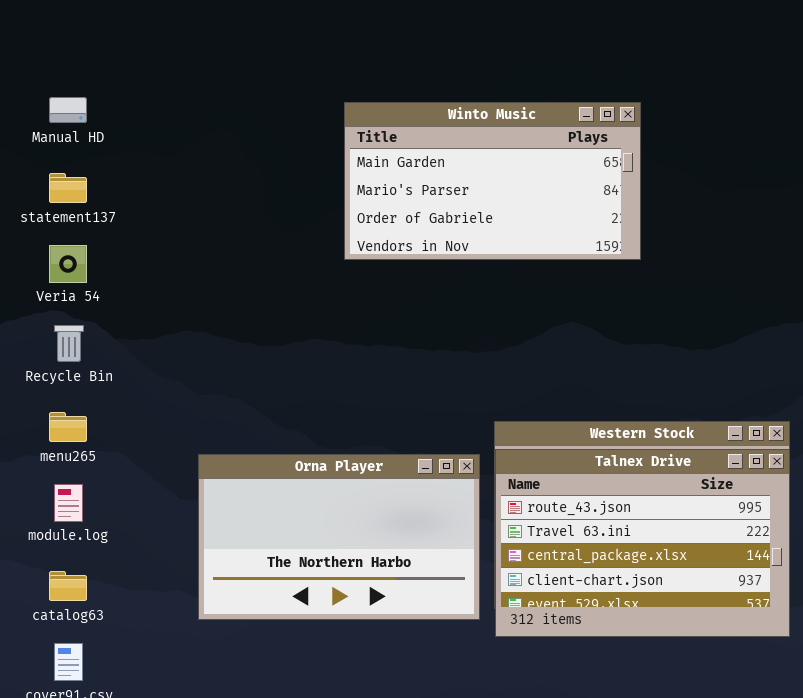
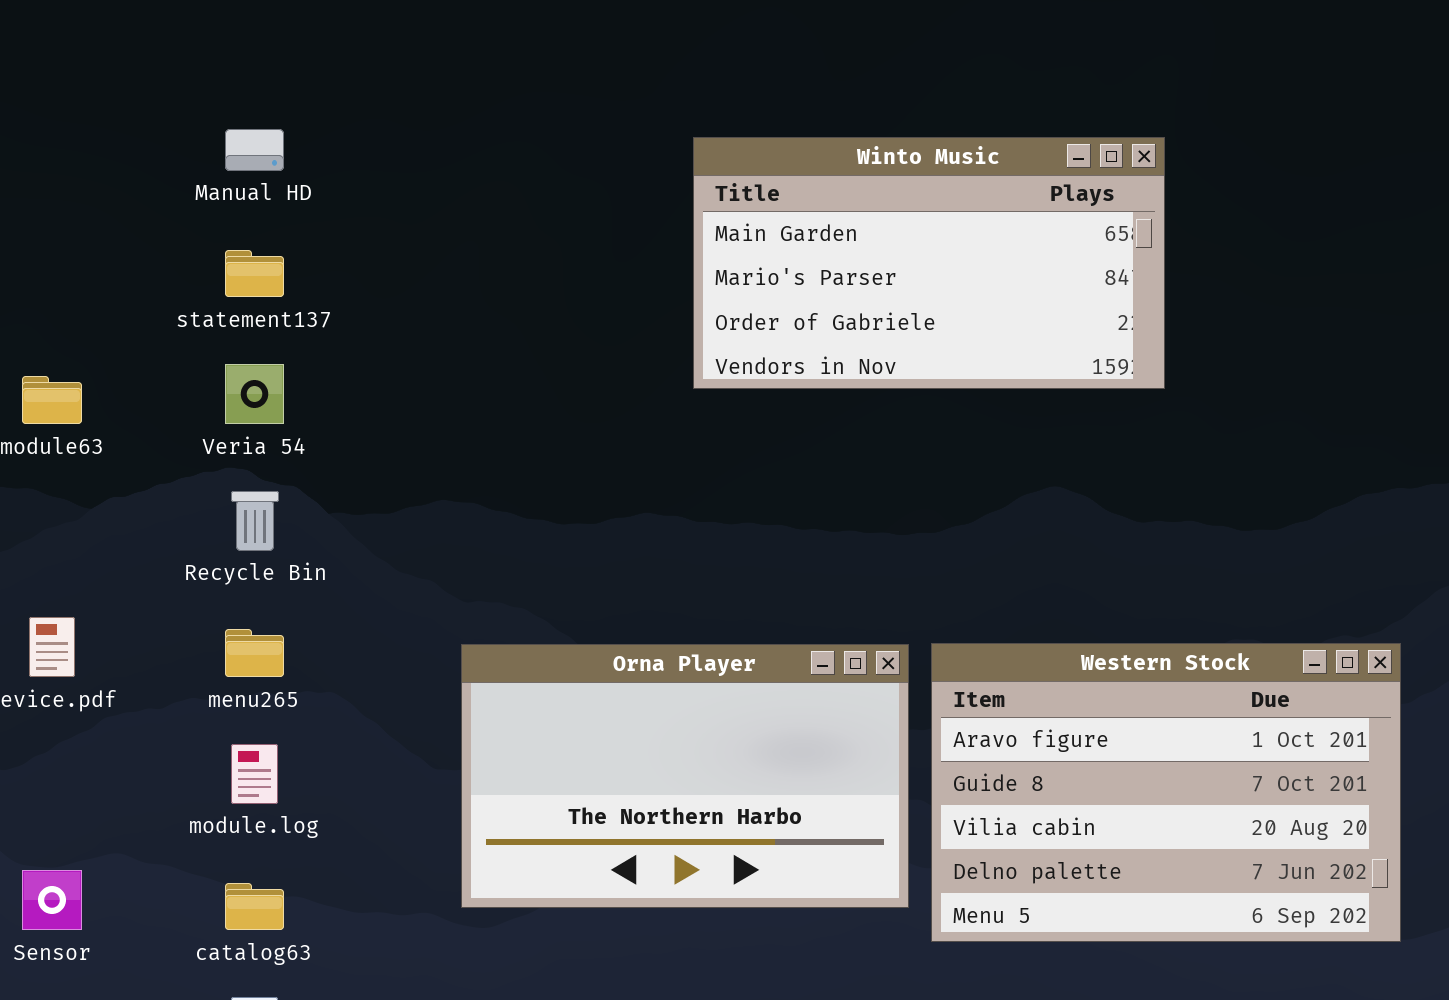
Talnex Drive: [495,449,790,637] -> none, closed
Orna Player: [198,454,480,620] -> [461,644,909,908], moved

